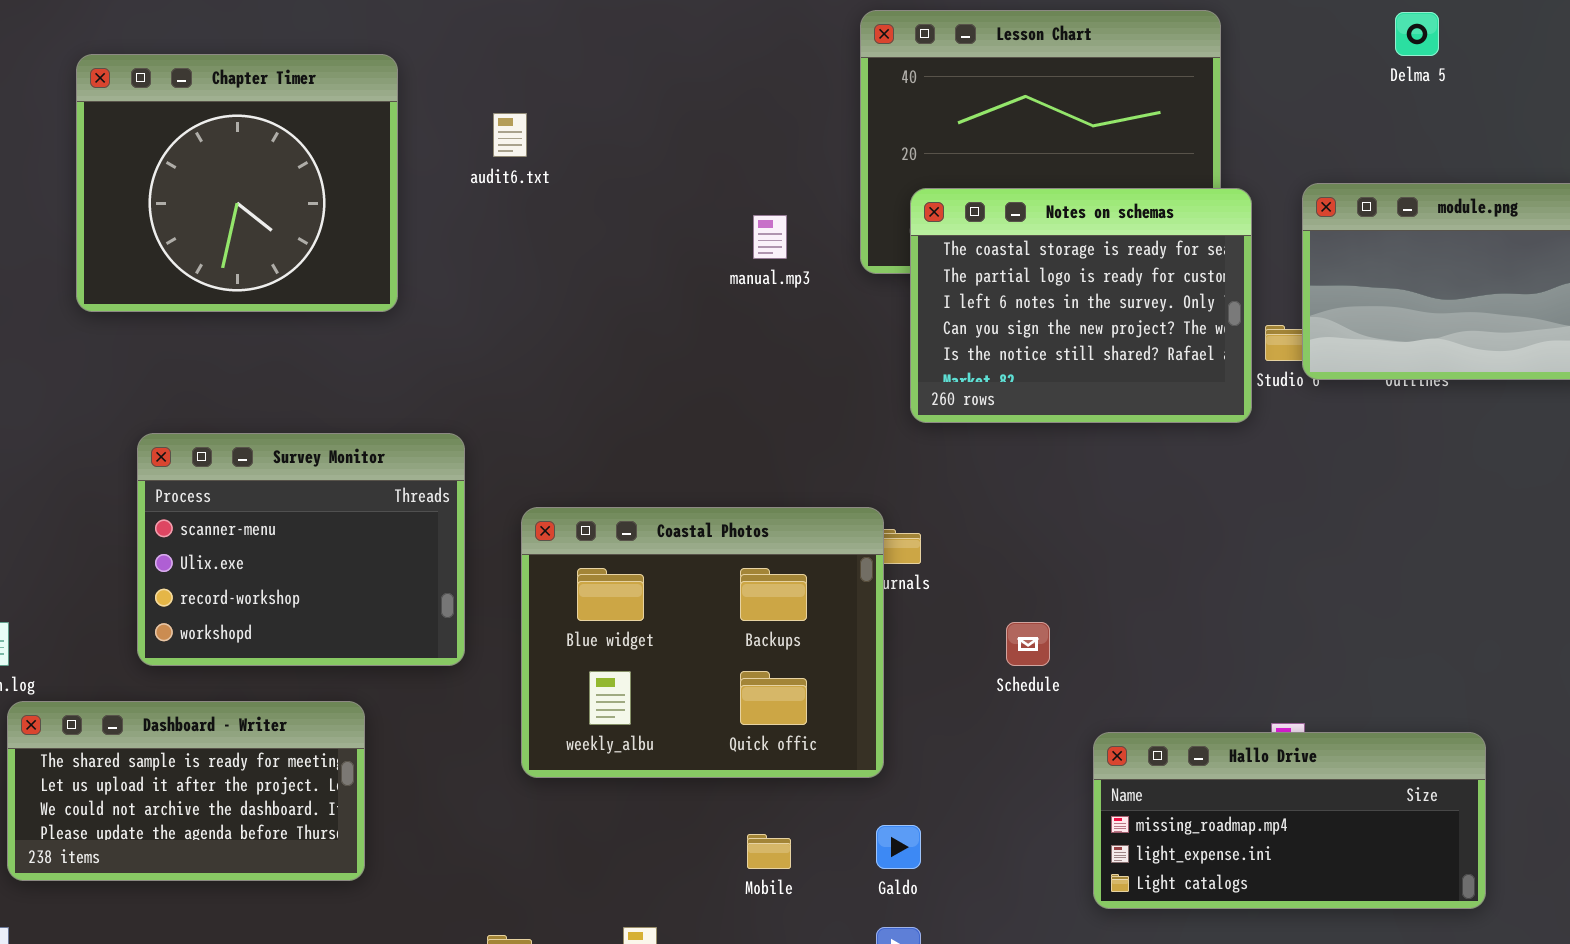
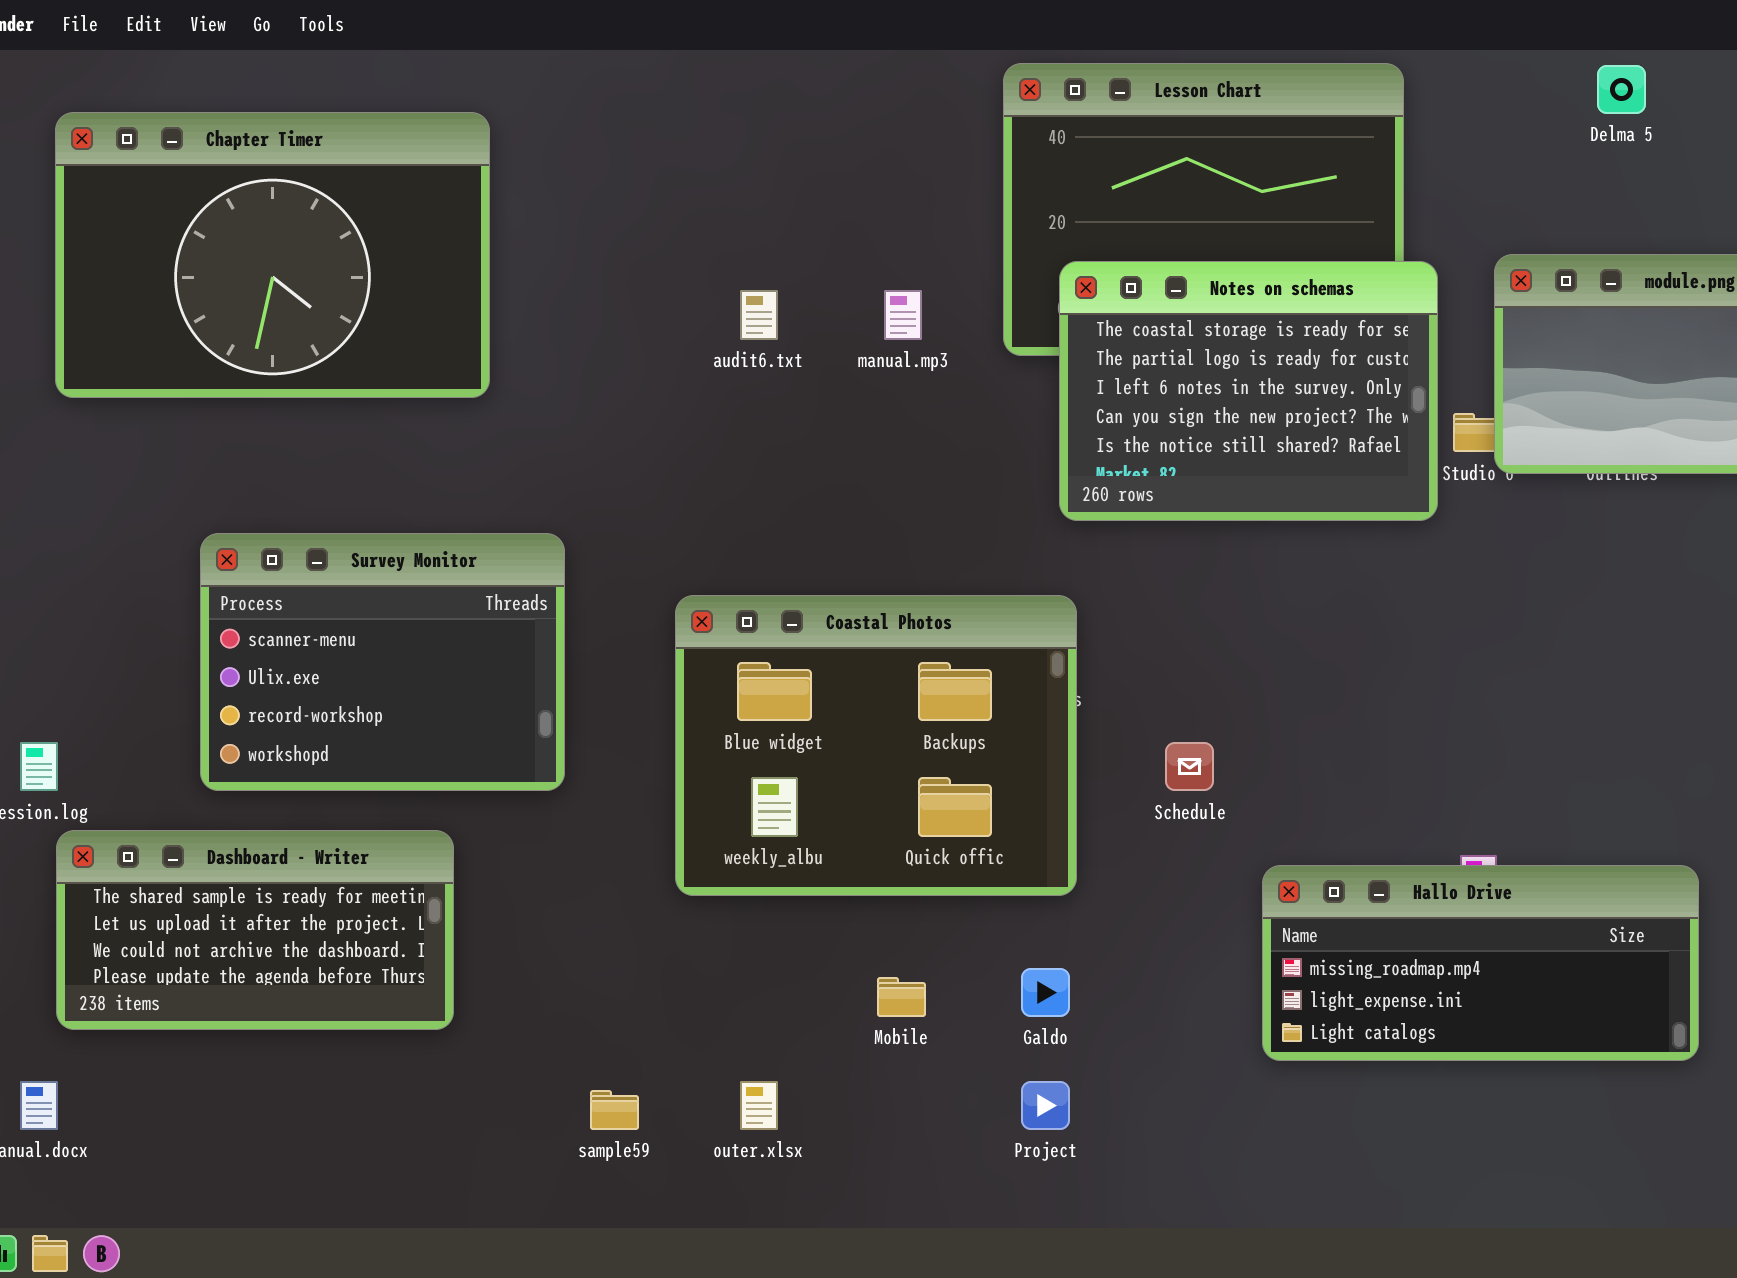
Chapter Timer: [76,54,398,312] -> [55,112,490,398], resized
audit6.txt: [493,113,527,157] -> [740,290,778,340], moved
Coastal Photos: [521,507,884,778] -> [675,595,1077,896], moved

